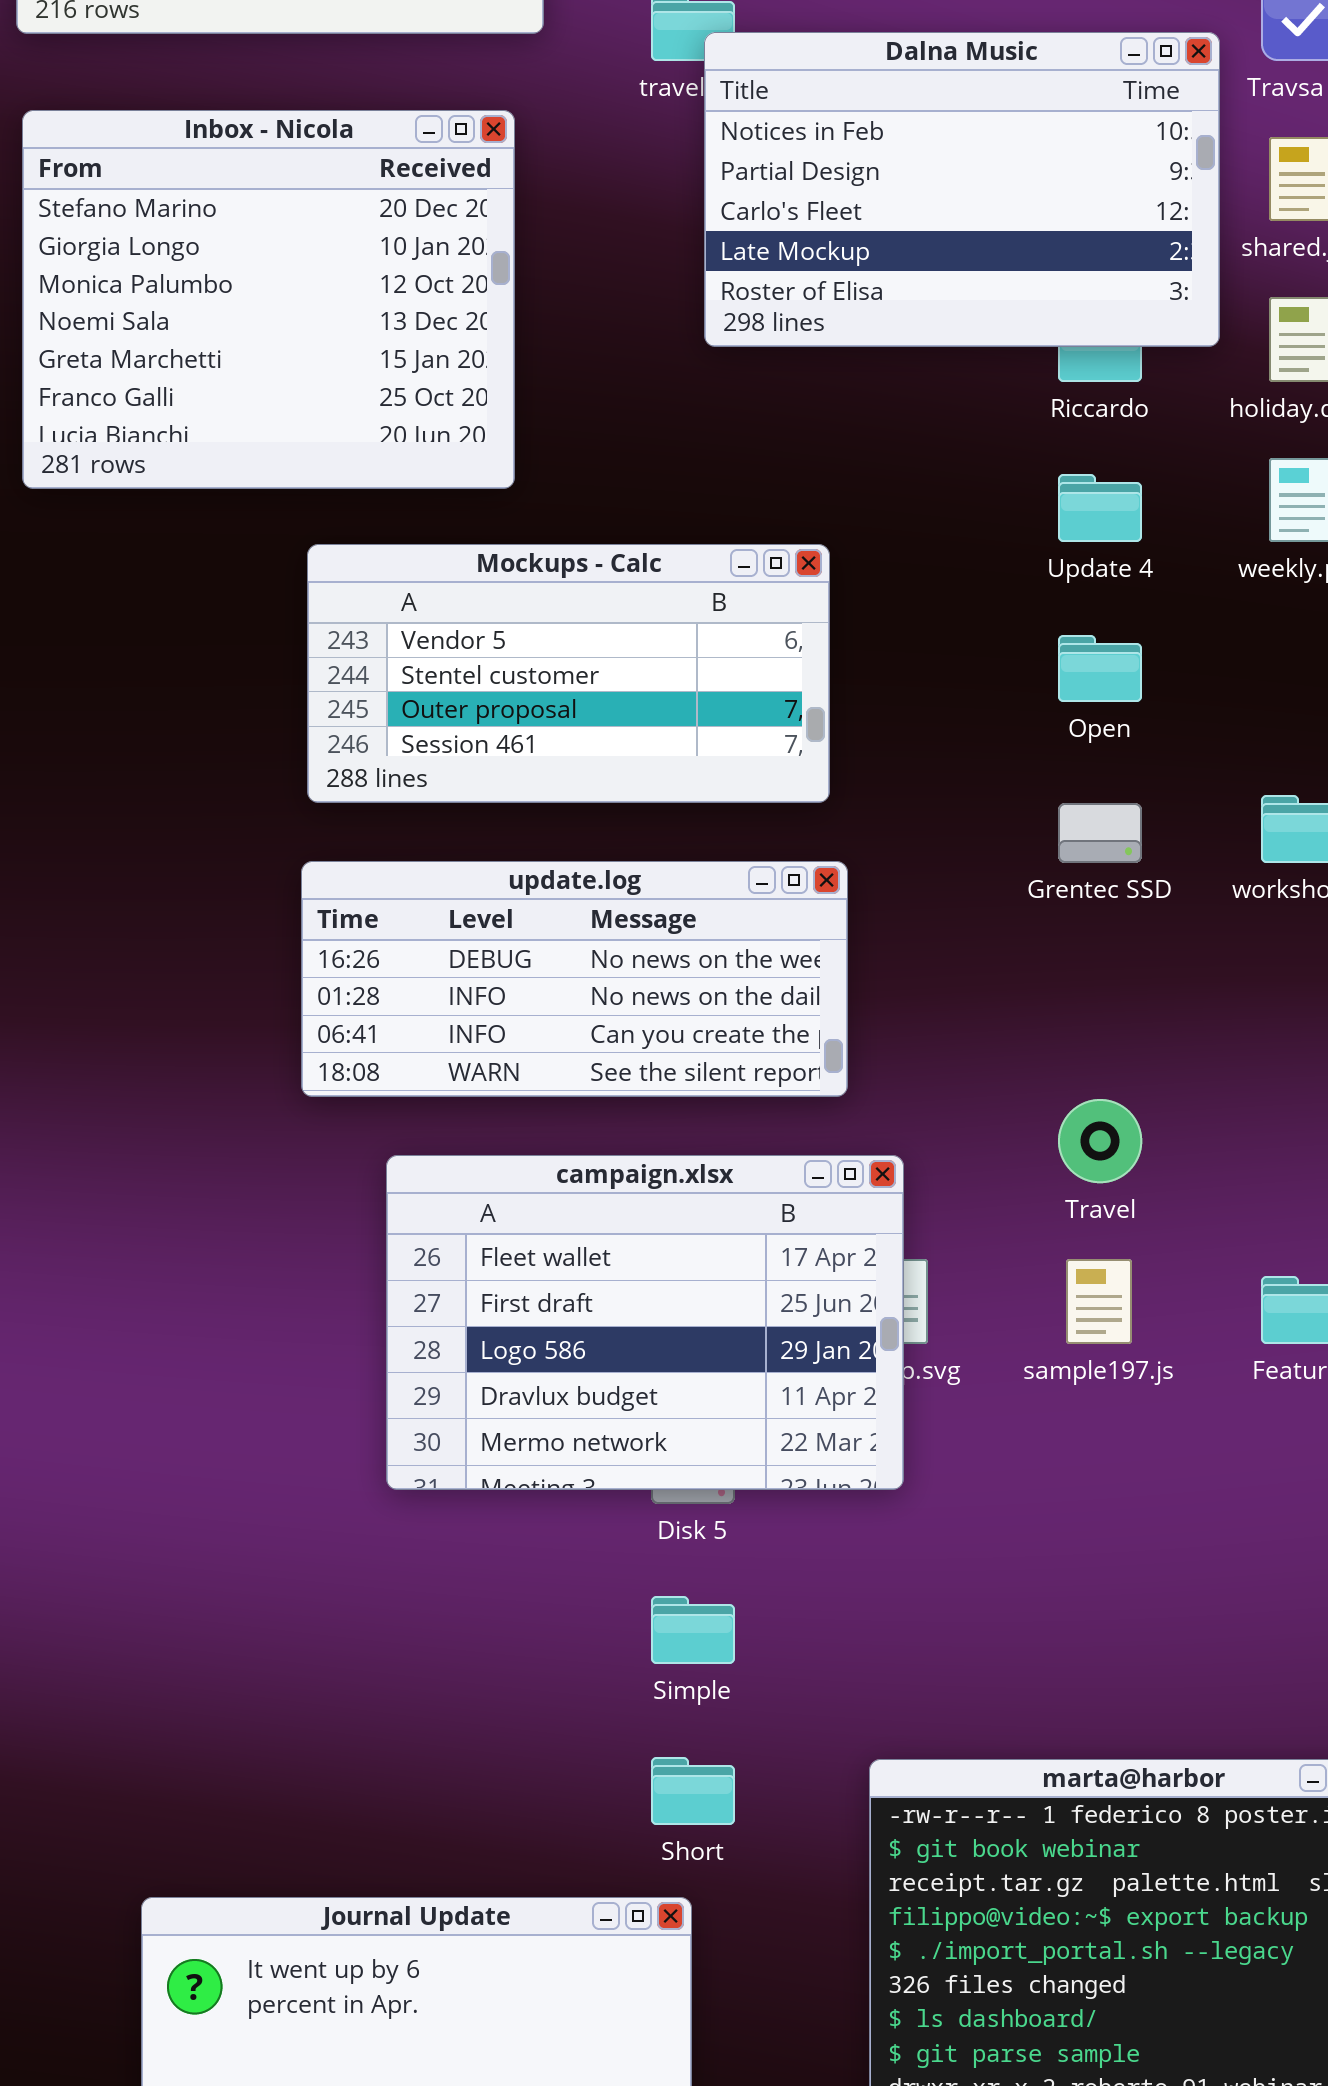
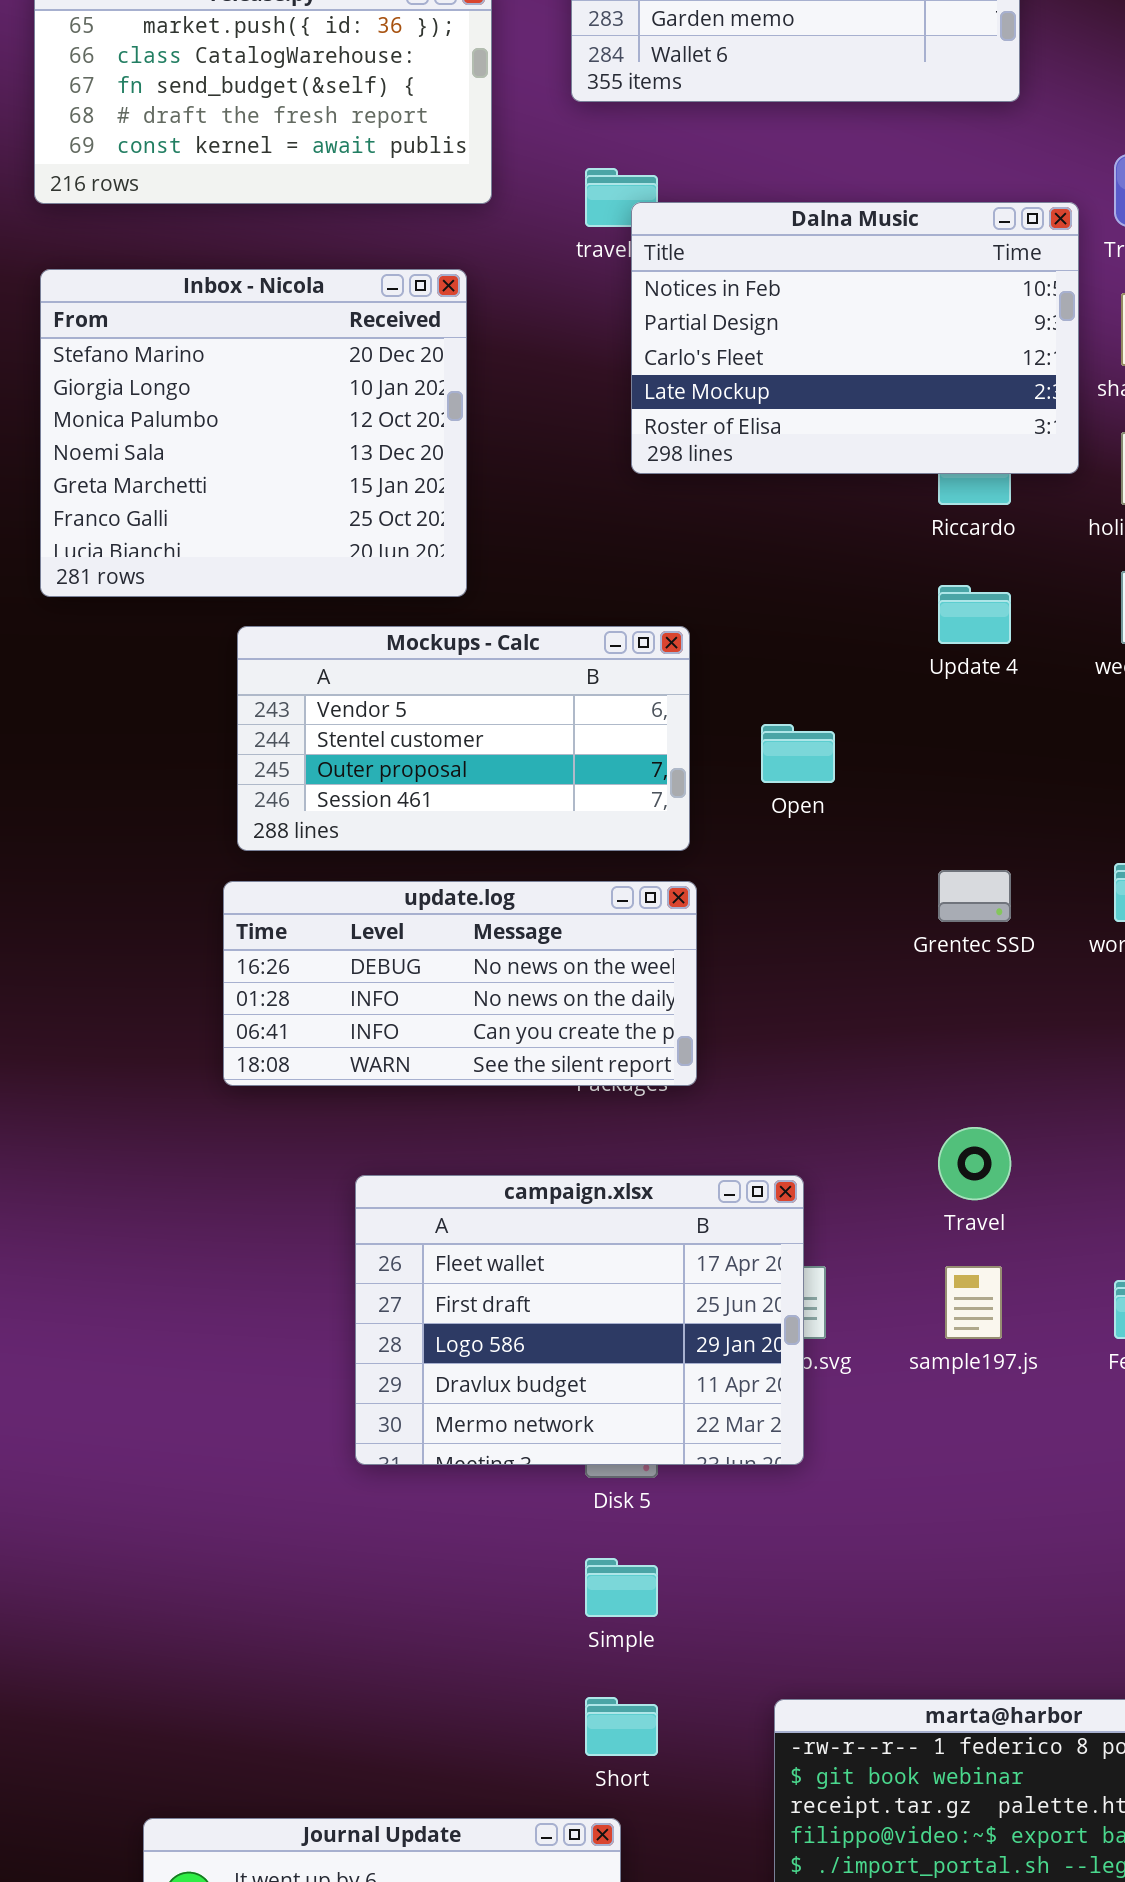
Mockups - Calc: [307,544,830,803] -> [237,626,690,851], moved
Open: [1058,635,1142,702] -> [761,724,835,783], moved
update.log: [301,861,848,1097] -> [223,881,697,1086], moved

